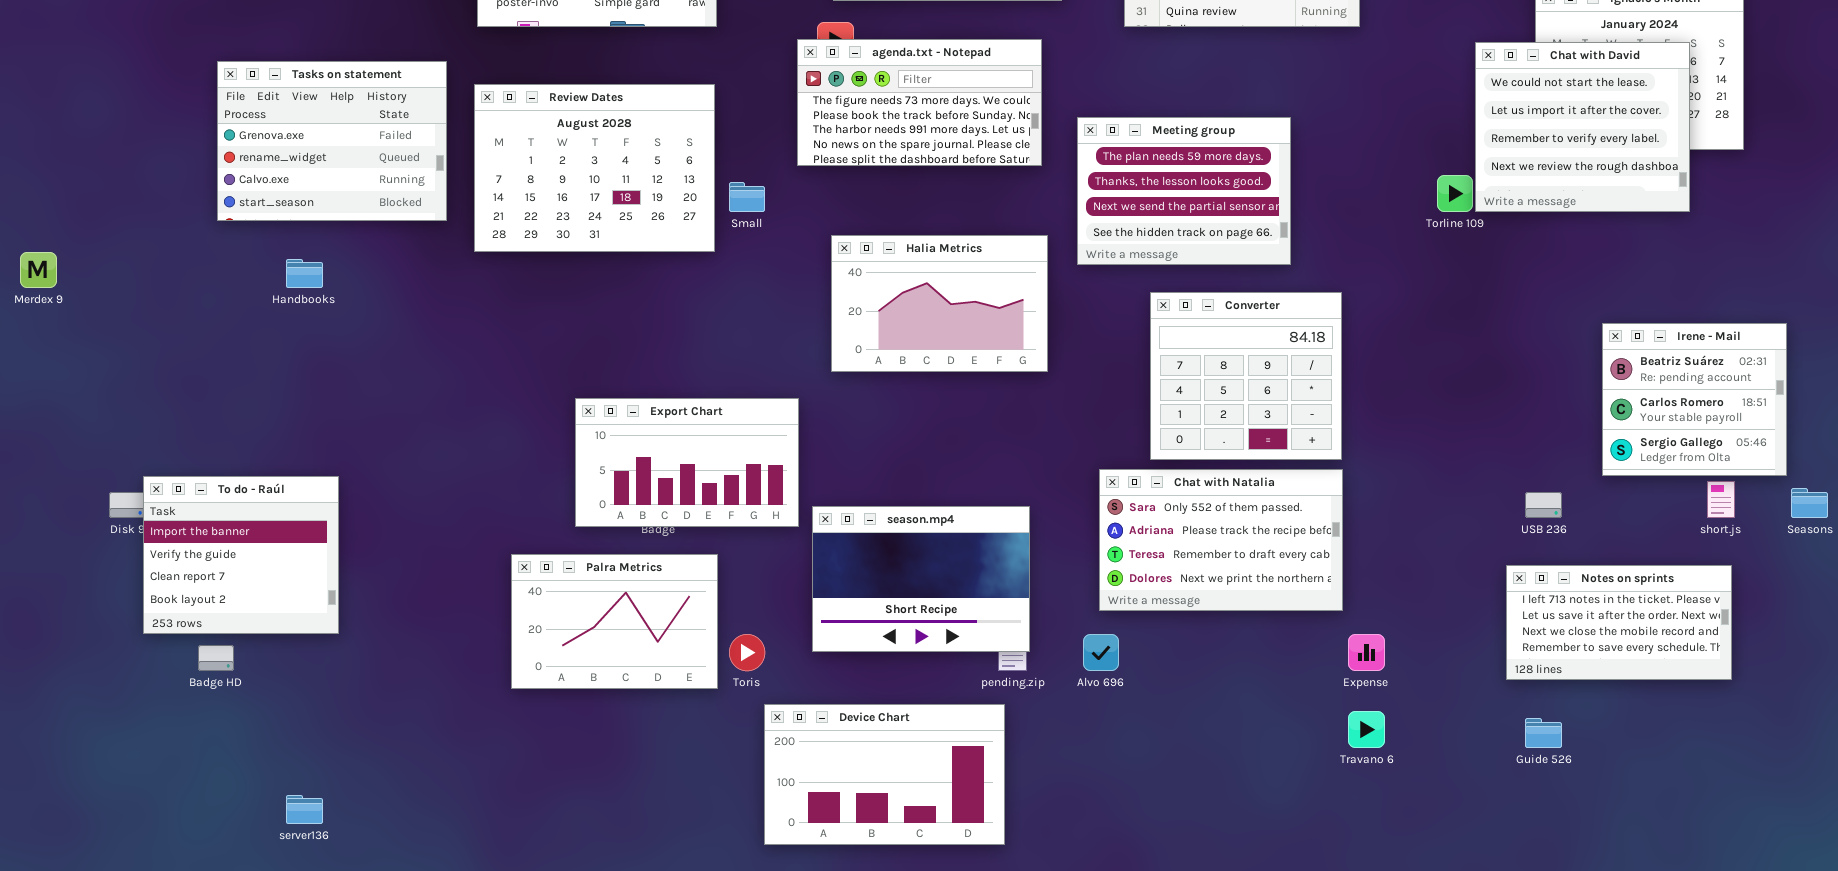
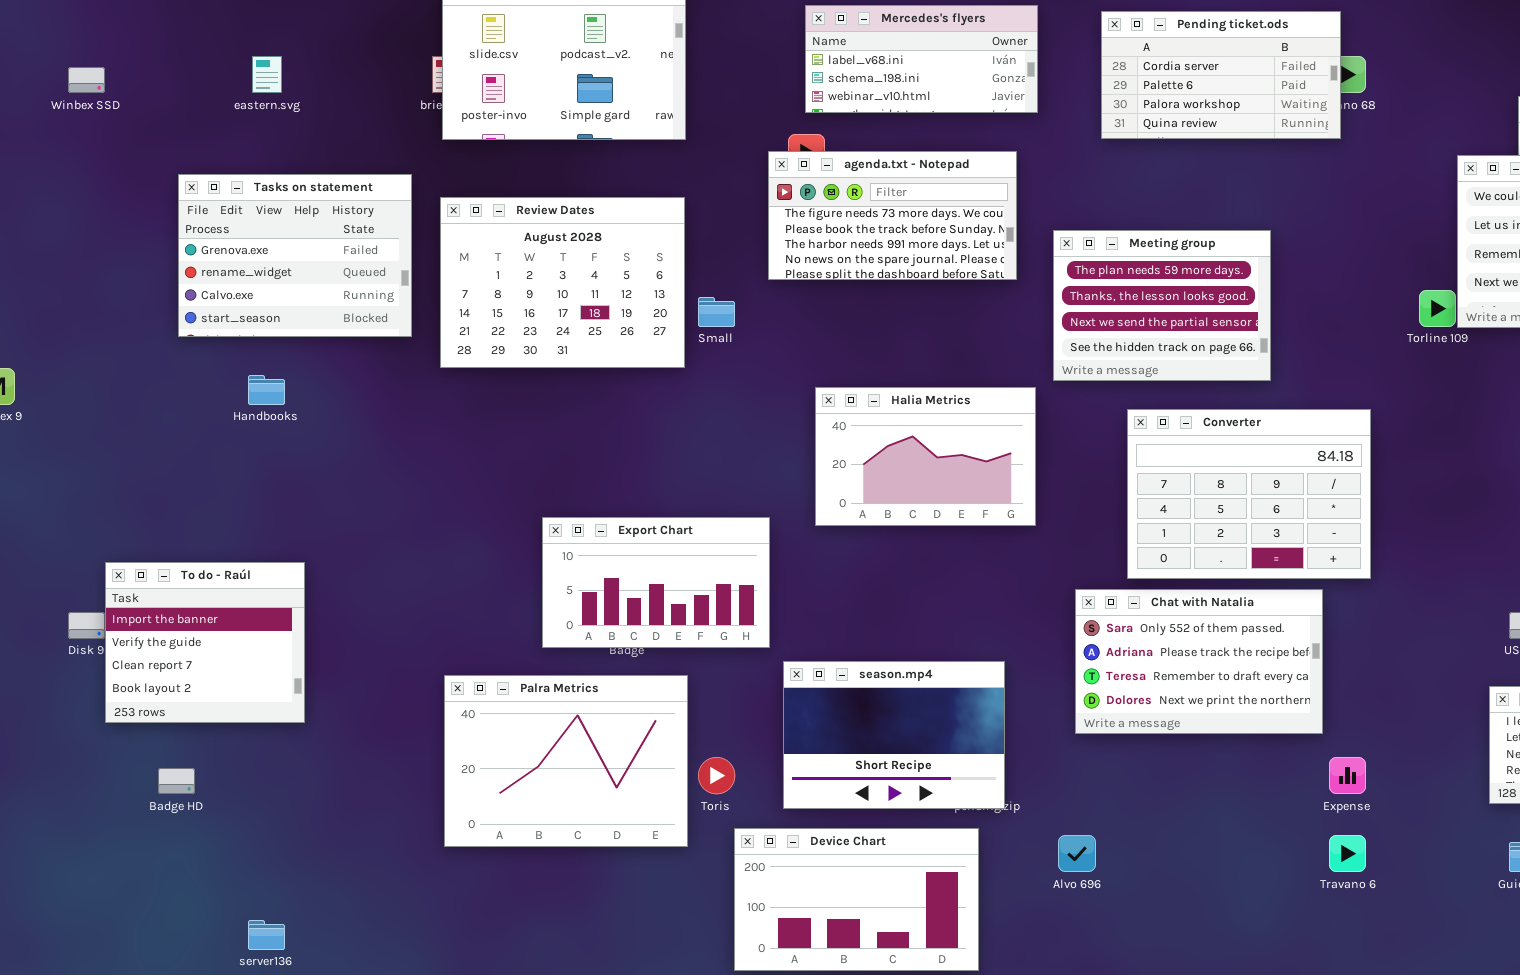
Halia Metrics: [831,235,1048,372] -> [815,387,1036,526], moved
Converter: [1150,292,1342,460] -> [1127,409,1371,579], resized
To do - Raúl: [143,476,339,634] -> [105,562,305,723], moved
season.mp4: [812,506,1030,652] -> [783,661,1005,809], moved
Palra Metrics: [511,554,718,689] -> [444,675,688,847], resized
Alvo 696: [1083,634,1119,671] -> [1058,835,1096,872], moved

